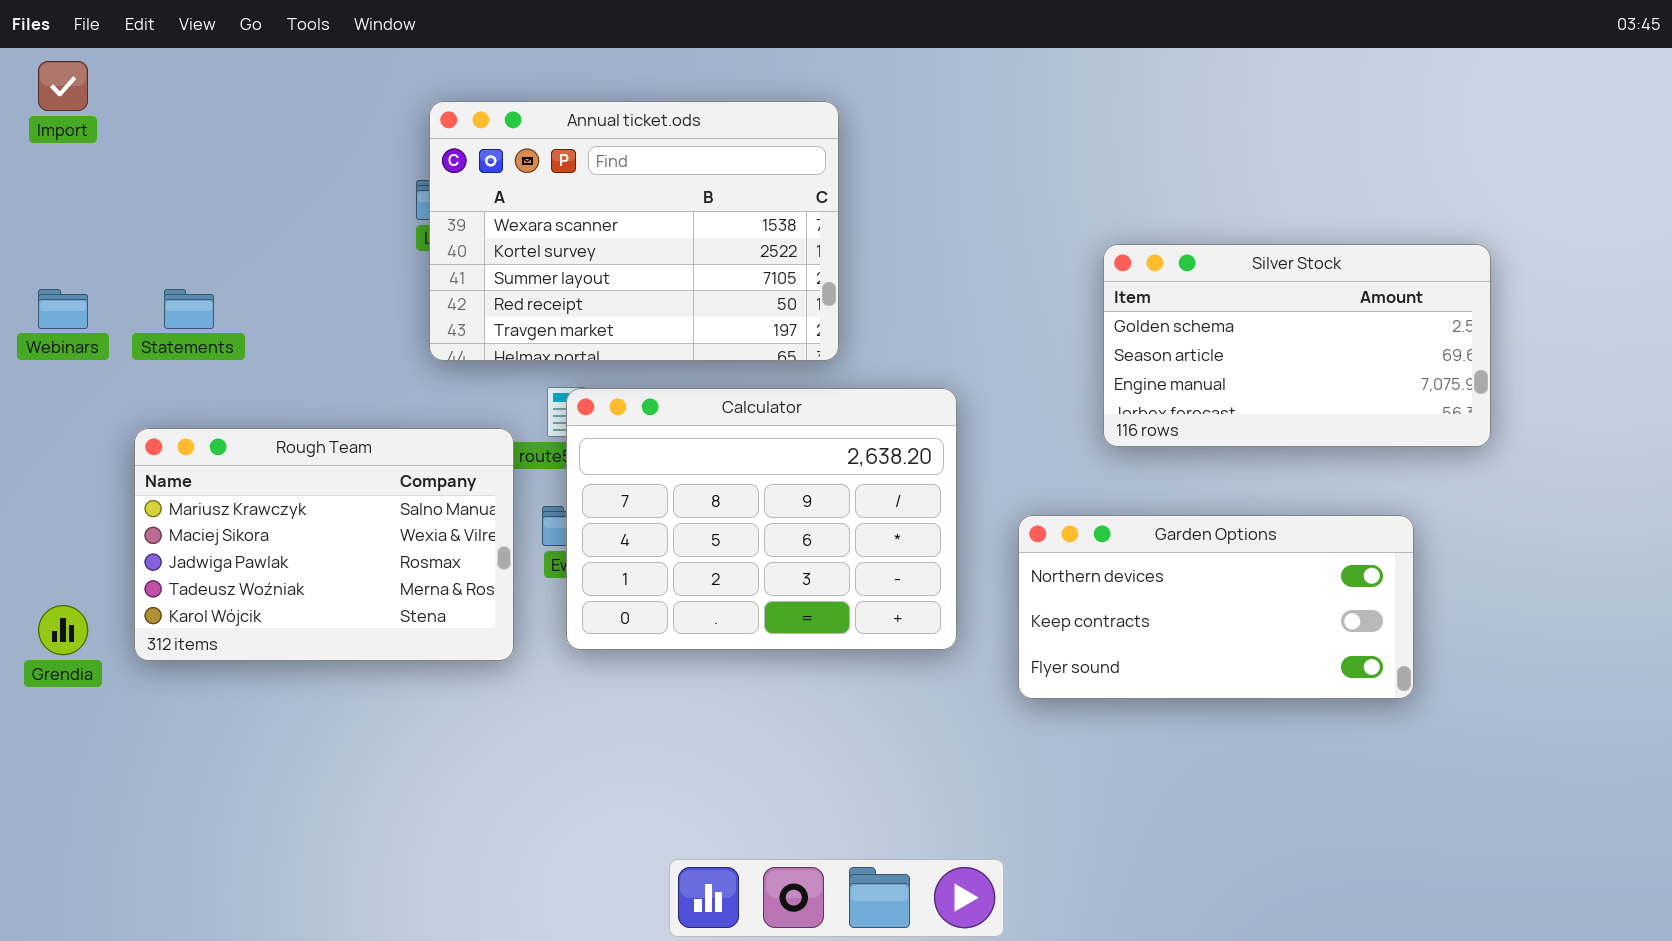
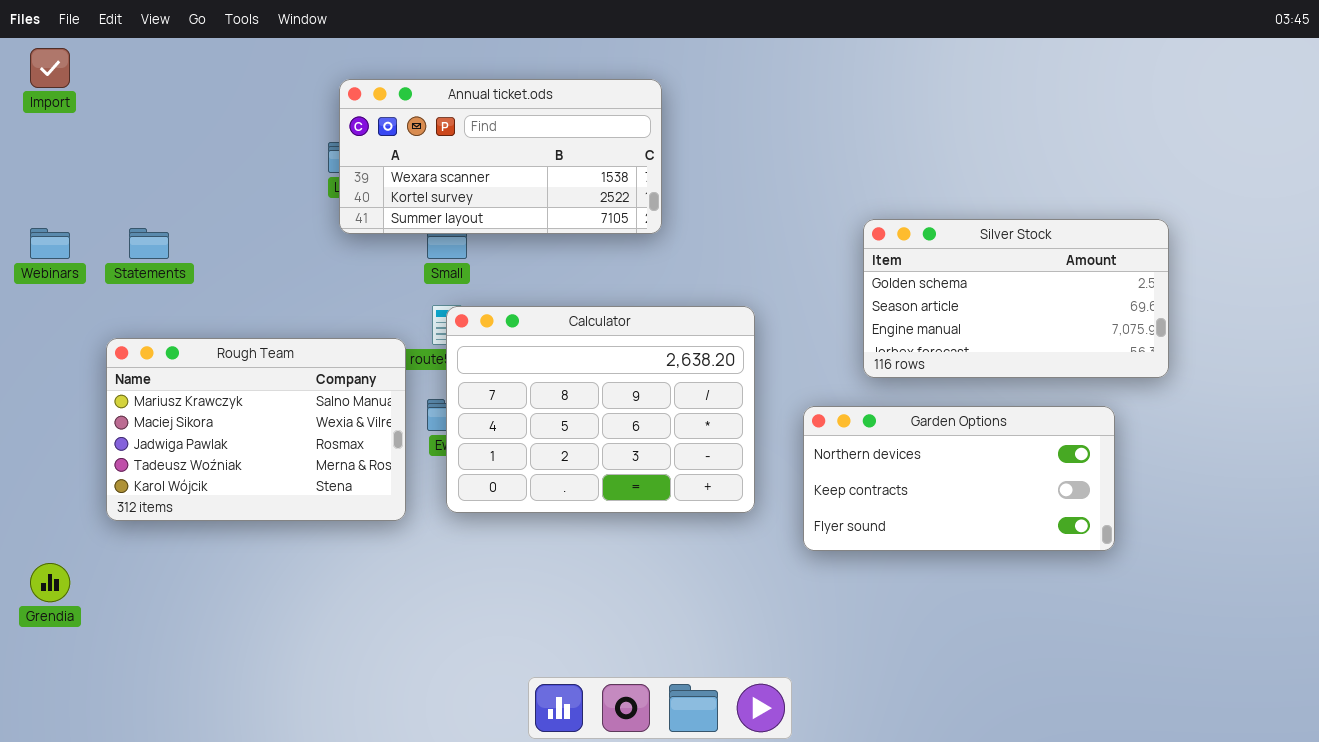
Annual ticket.ods: [429,101,839,361] -> [339,79,662,234], resized
Silver Stock: [1103,244,1491,447] -> [863,219,1169,378], moved
Grendia: [38,605,88,655] -> [30,563,70,602], moved

